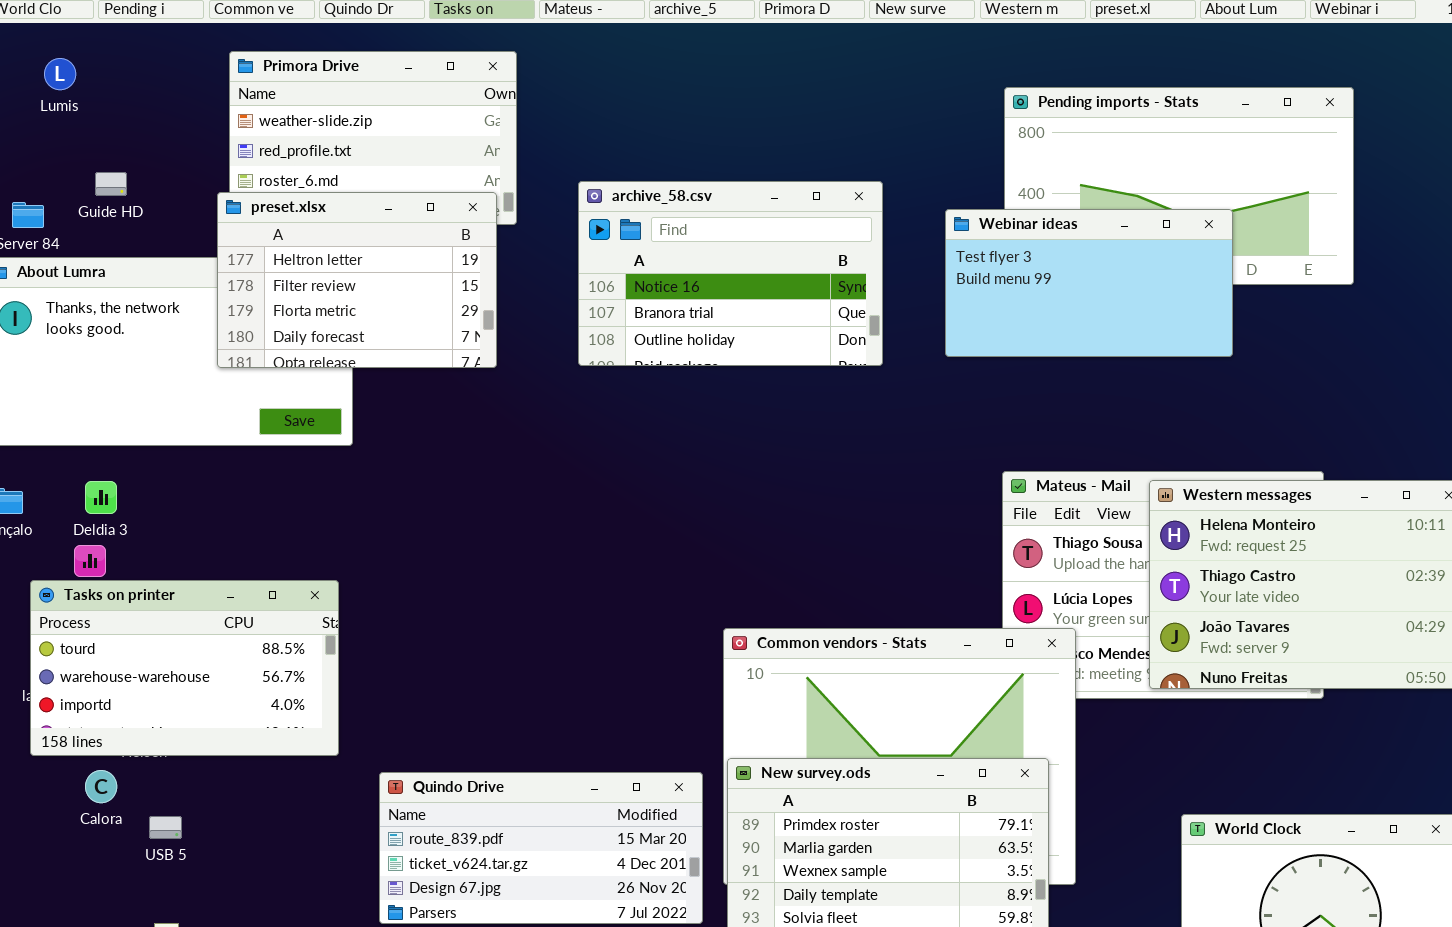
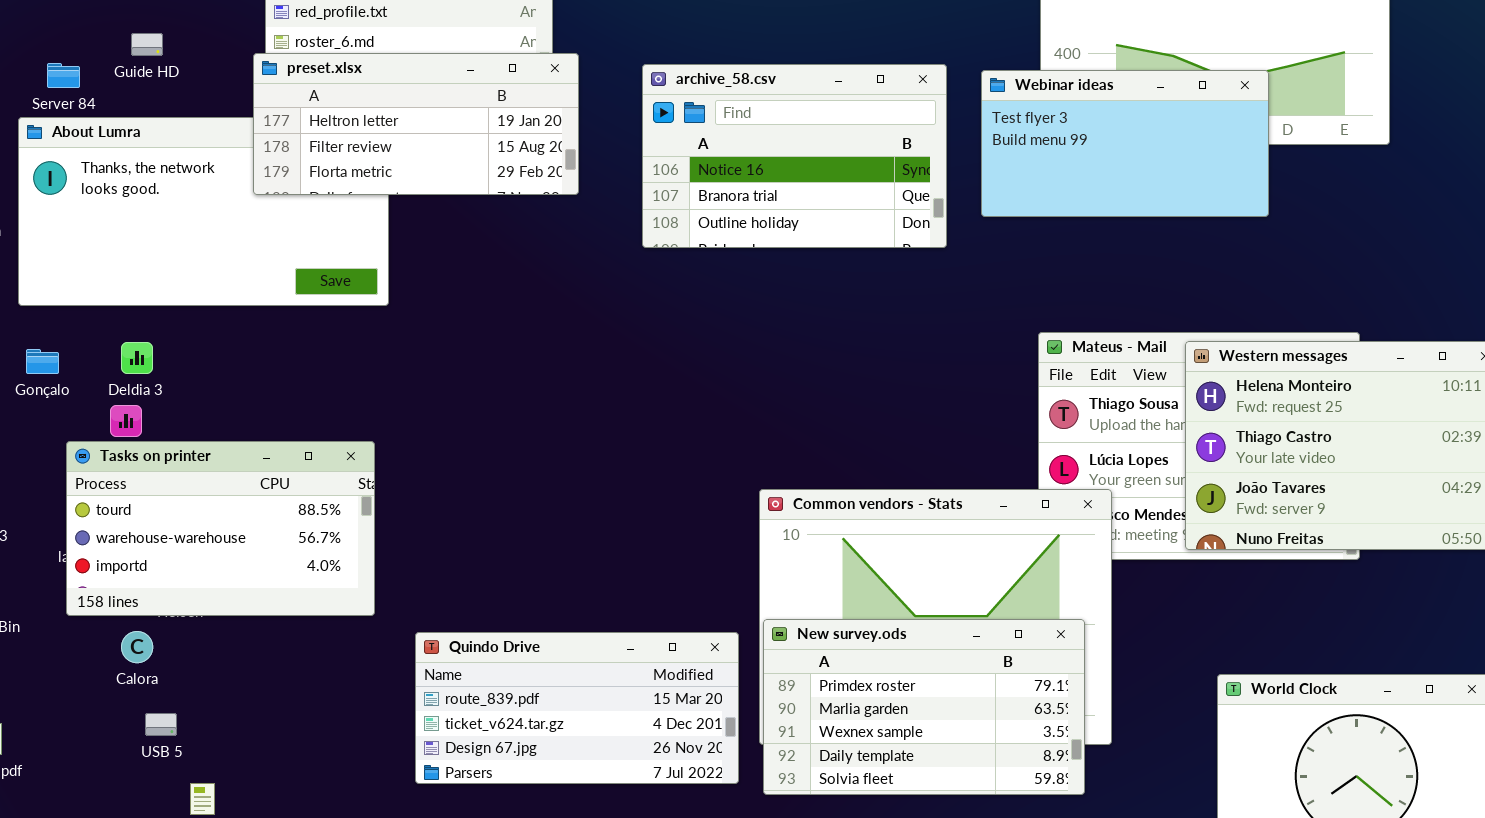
archive_58.csv: [578,181,883,366] -> [642,64,947,248], moved
preset.xlsx: [217,192,497,368] -> [253,53,579,195], resized
USB 5: [149,816,182,839] -> [145,713,177,736], moved

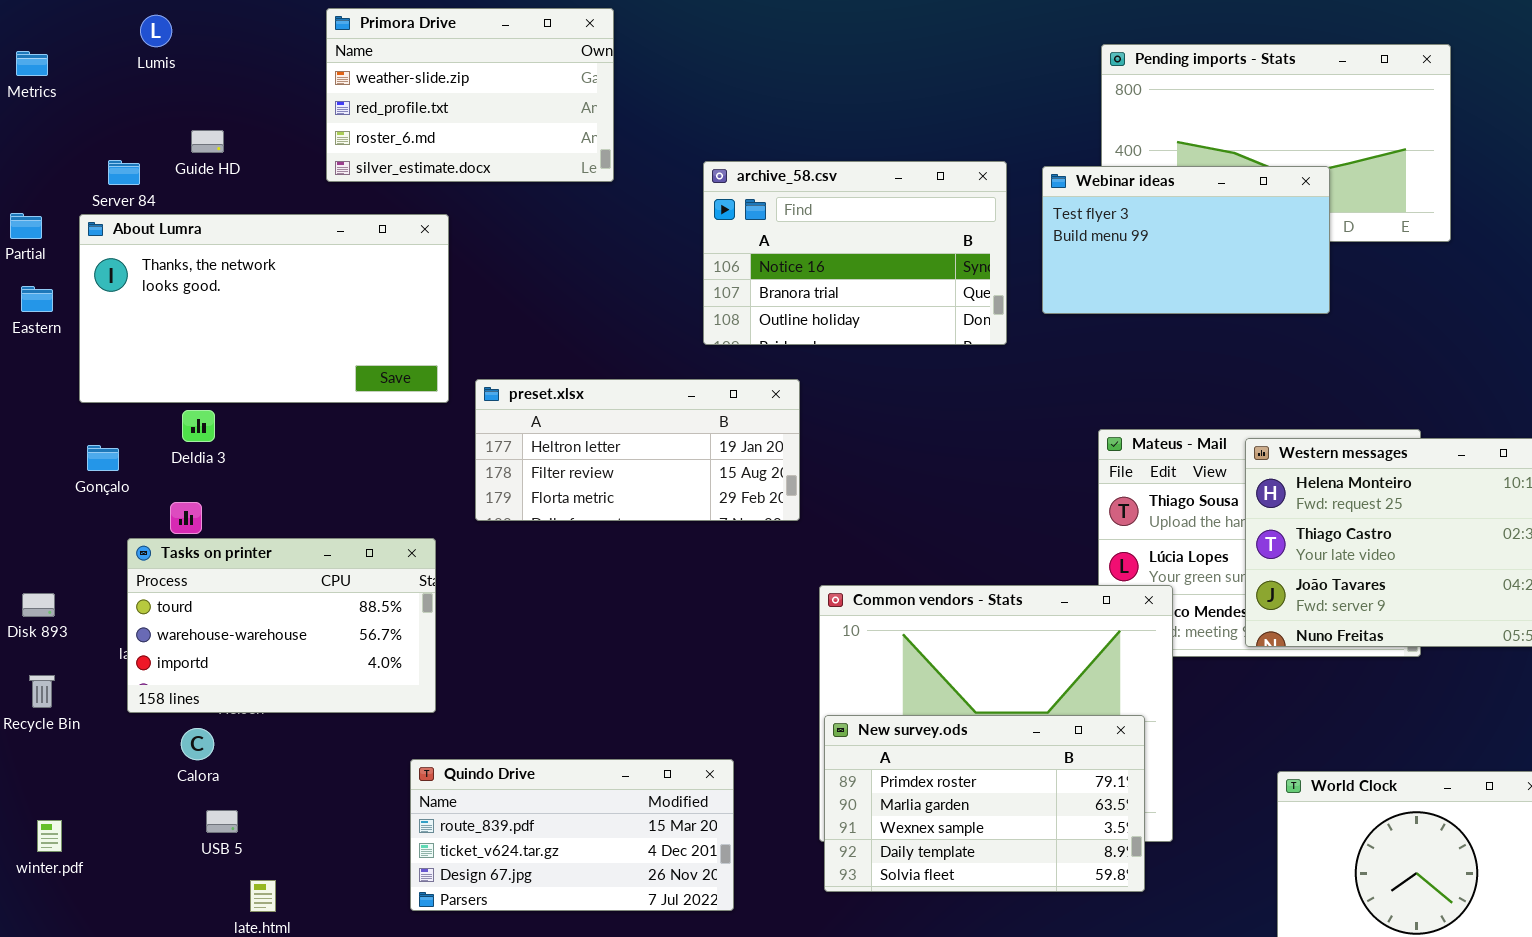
preset.xlsx: [253,53,579,195] -> [475,379,800,521], moved
Deldia 3: [121,342,153,374] -> [182,410,215,442], moved
Quindo Drive: [415,632,739,784] -> [410,759,734,911], moved

